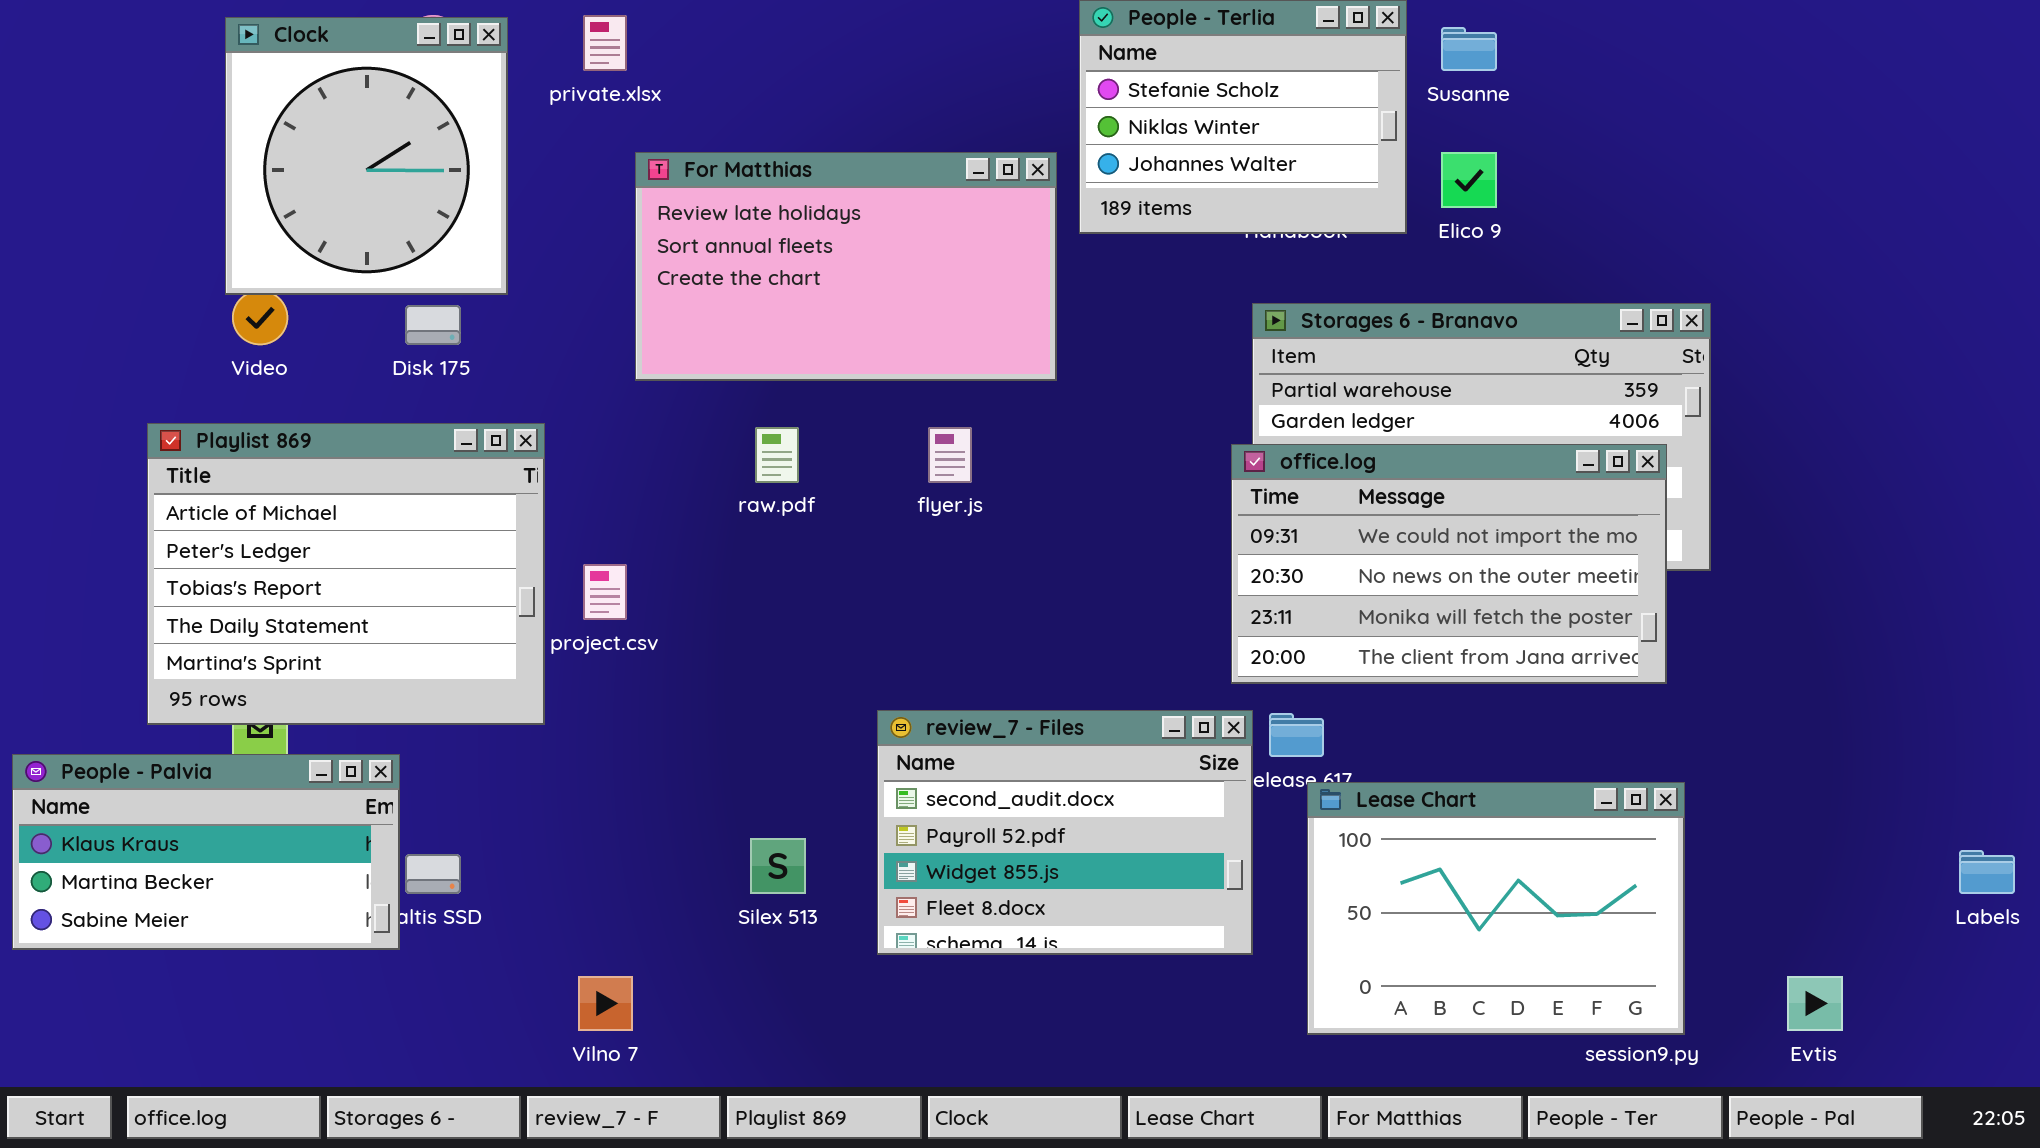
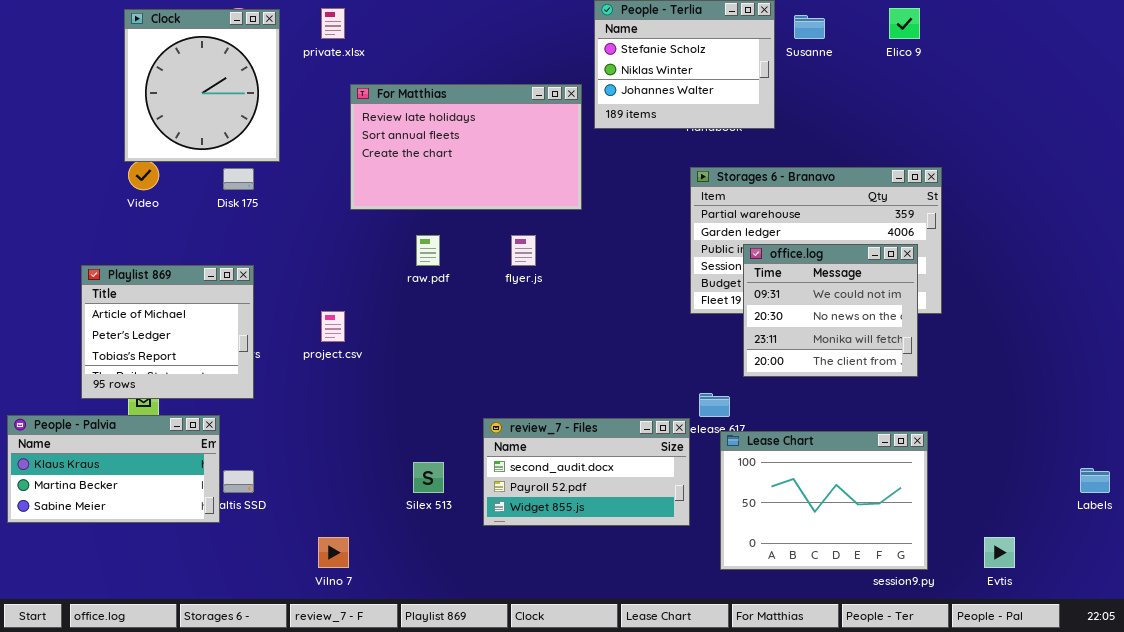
Elico 9: [1441,152,1497,208] -> [889,8,920,39], moved
Playlist 869: [147,423,545,725] -> [81,265,254,399], resized
office.log: [1231,444,1667,684] -> [743,244,918,377], resized
review_7 - Files: [877,710,1253,955] -> [483,418,690,526], resized

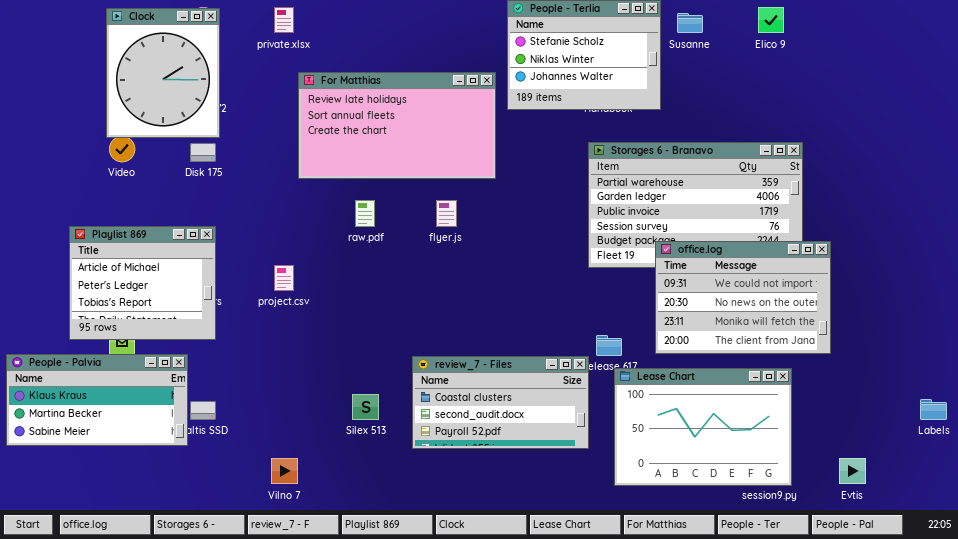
Clock: [124,9,280,162] -> [106,8,220,138], resized
office.log: [743,244,918,377] -> [655,241,831,354], moved, resized
review_7 - Files: [483,418,690,526] -> [412,356,589,449], scrolled up 1 row

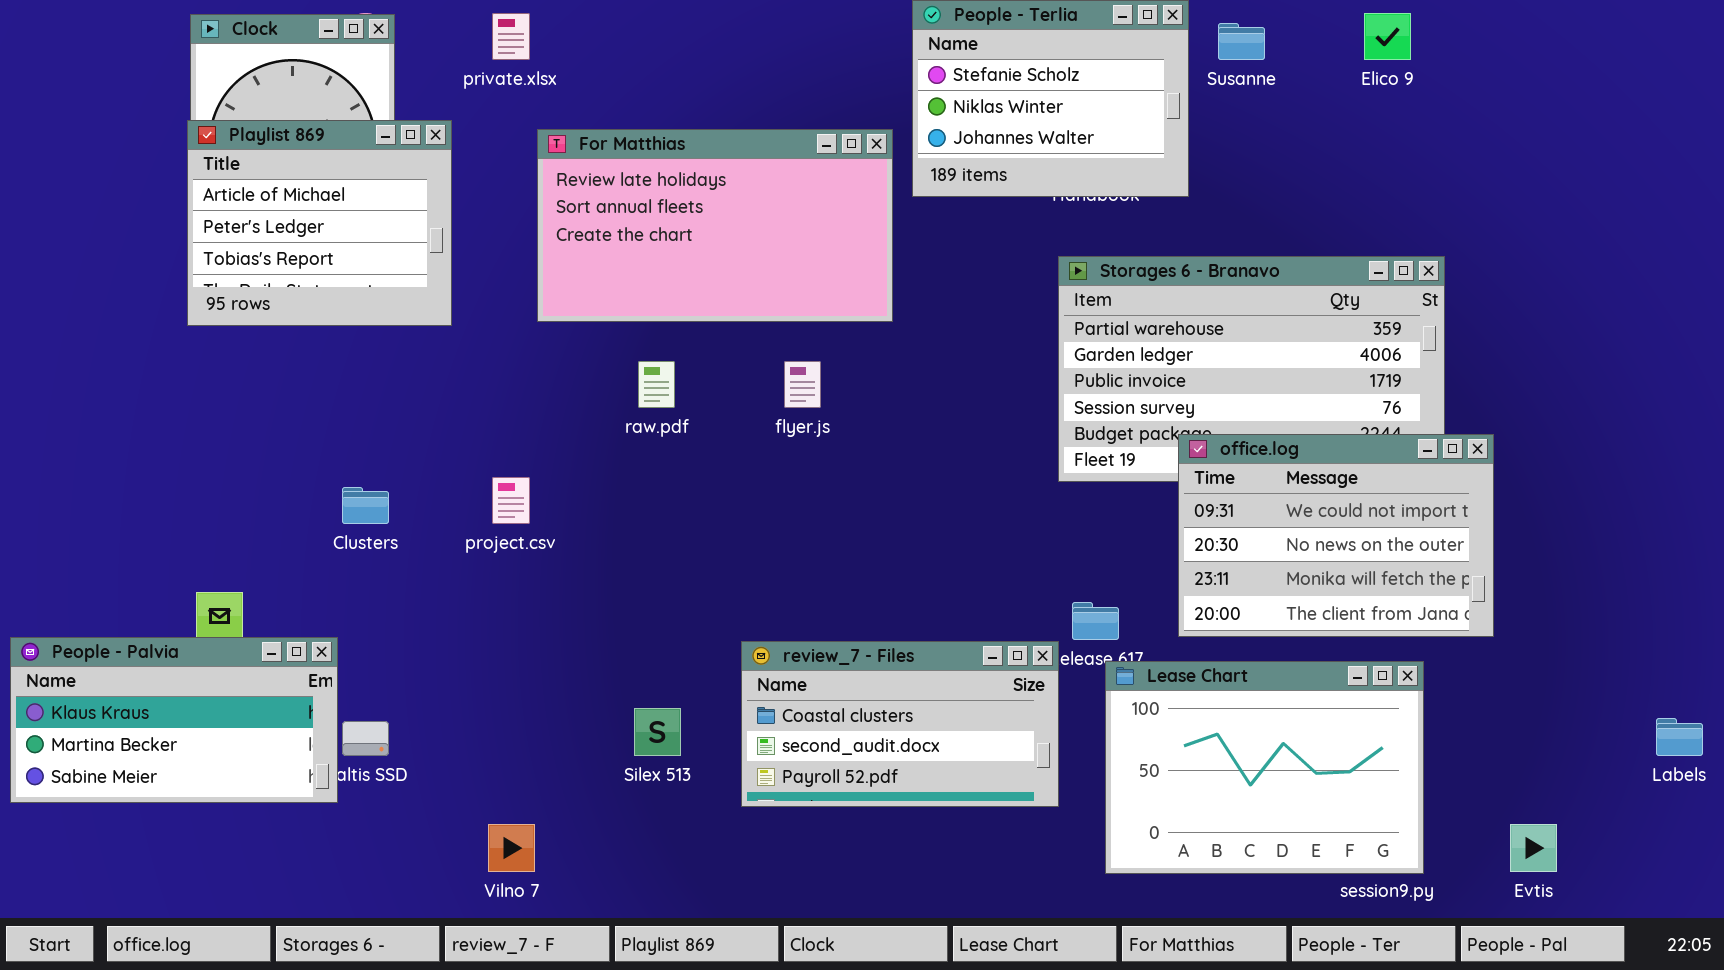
Playlist 869: [69,226,216,340] -> [187,120,452,326], moved

